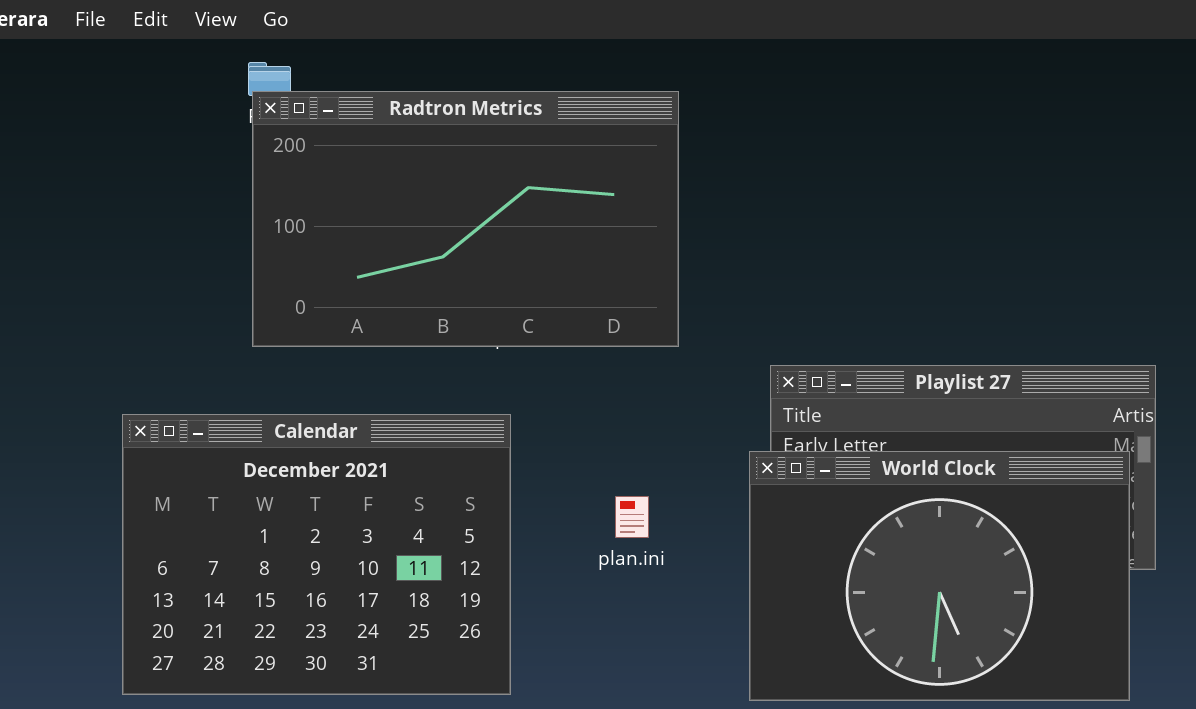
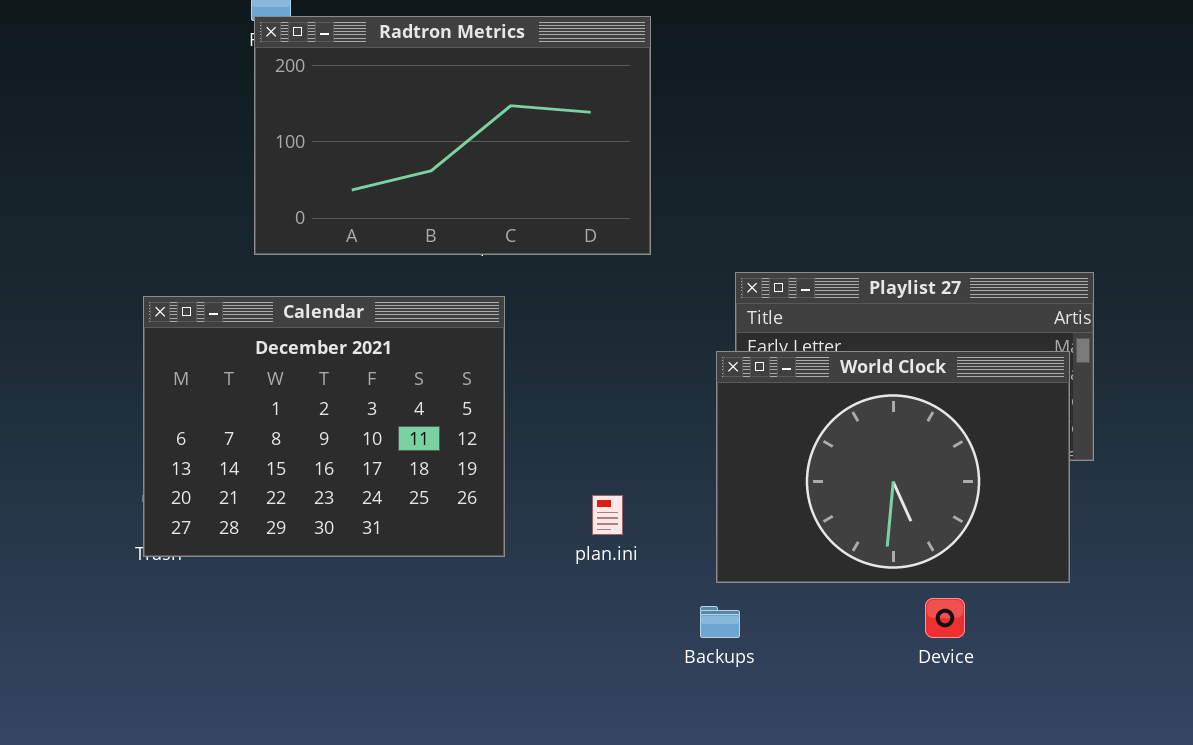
Calendar: [122,414,511,695] -> [143,296,505,557], moved
plan.ini: [615,496,649,538] -> [592,495,623,535], moved

